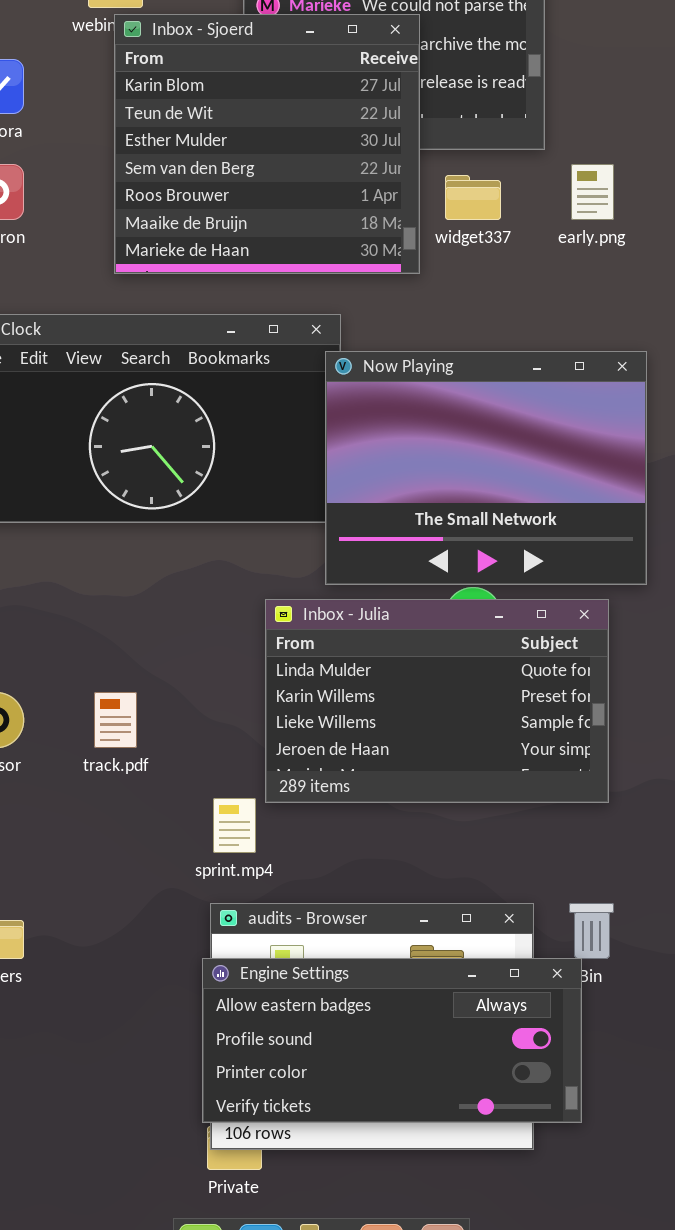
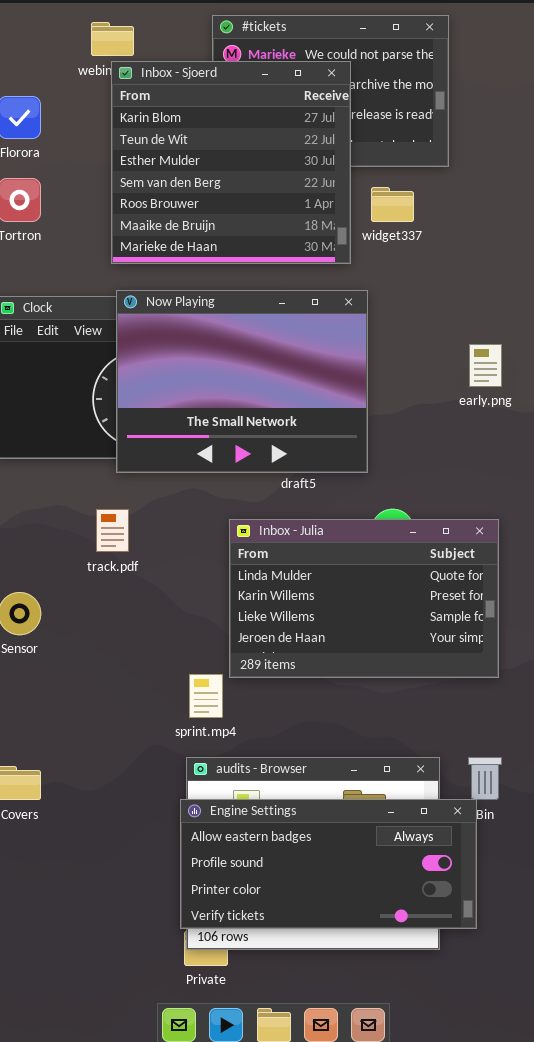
early.png: [571,164,614,220] -> [469,344,502,387], moved
Now Playing: [325,351,647,585] -> [116,290,368,473], moved
track.pdf: [94,692,137,748] -> [96,509,129,552], moved

